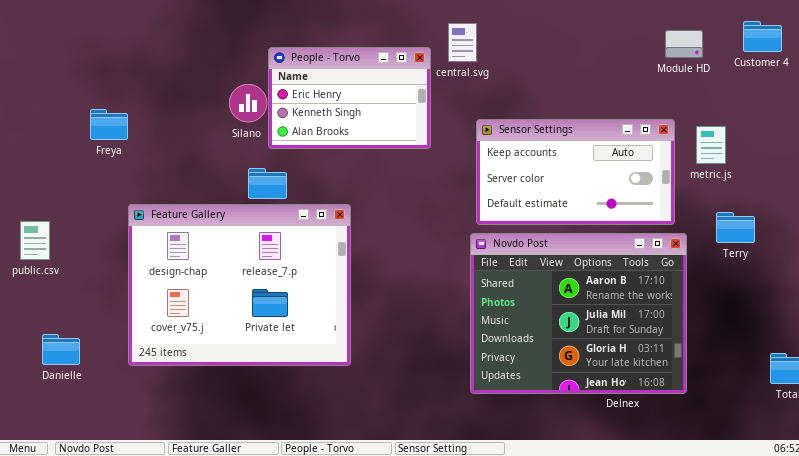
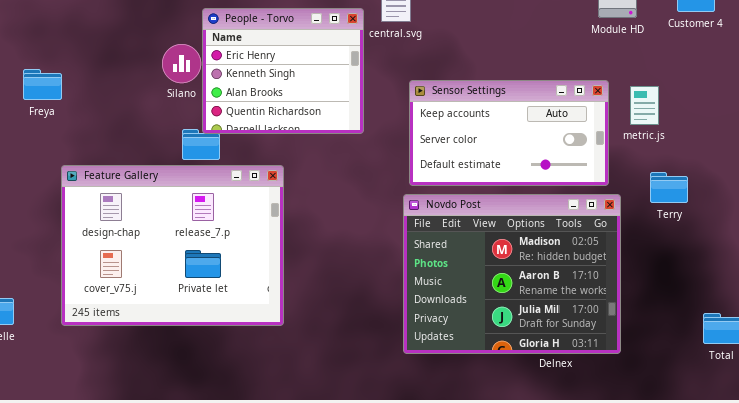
People - Torvo: [268,47,431,149] -> [202,8,364,134], resized
Novdo Post: [470,233,687,394] -> [403,194,621,354], scrolled up 1 row

